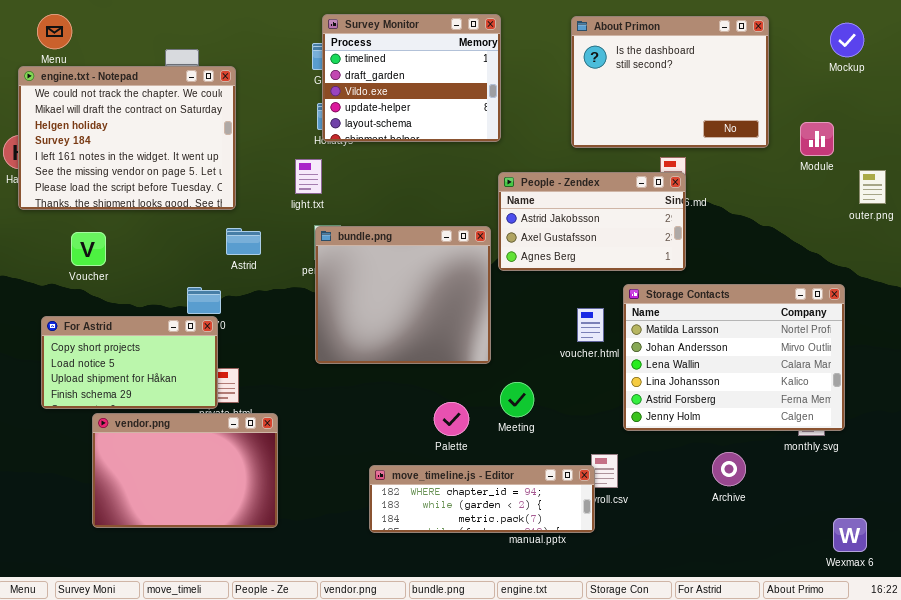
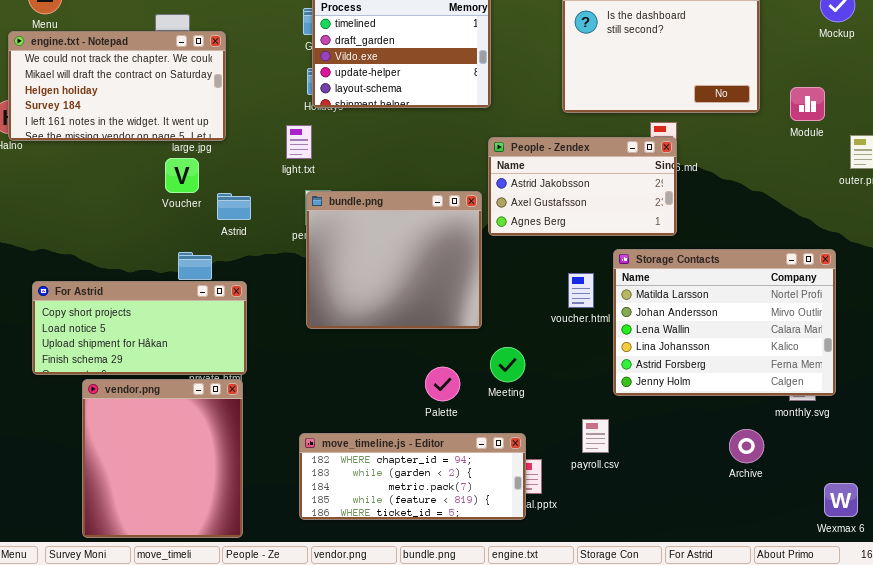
engine.txt - Notepad: [18,66,236,210] -> [8,31,226,141], resized
Voucher: [71,232,106,266] -> [165,158,199,193], moved
For Astrid: [41,316,218,409] -> [32,281,247,375], resized
vendor.png: [92,413,278,528] -> [82,379,243,538], resized
Archive: [712,452,746,486] -> [729,429,764,463], moved
move_timeline.js - Editor: [369,465,595,533] -> [299,433,526,520], moved, resized

